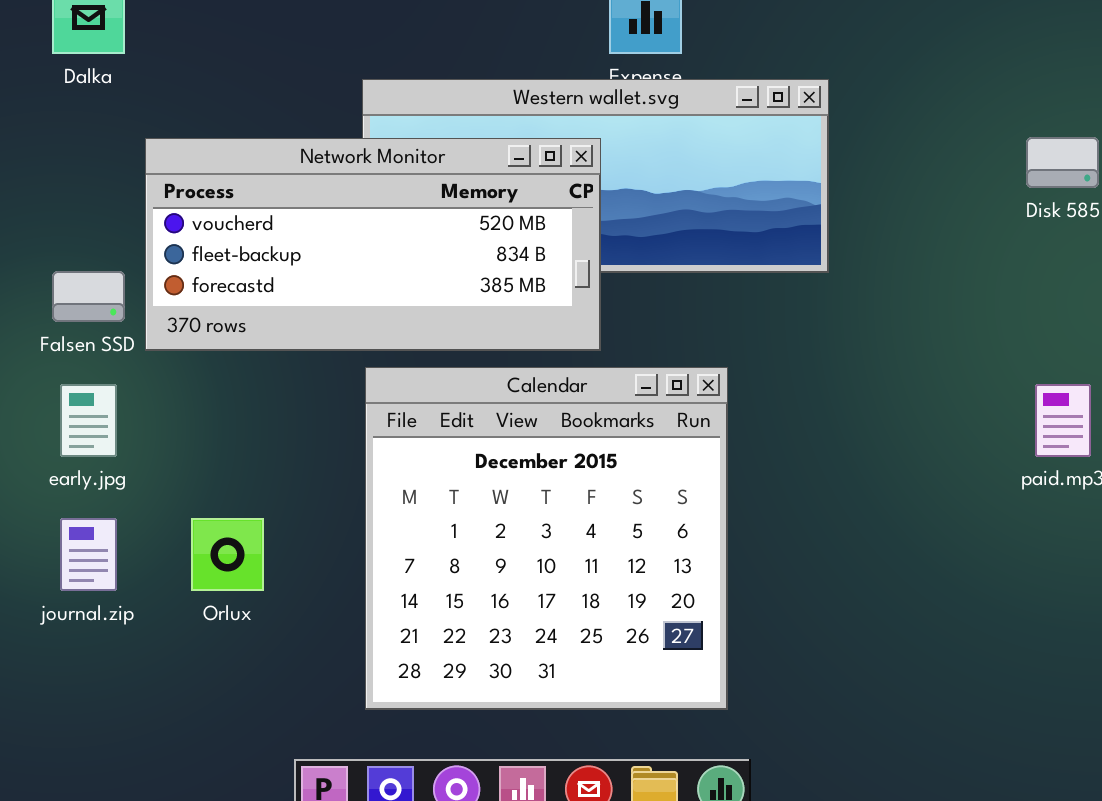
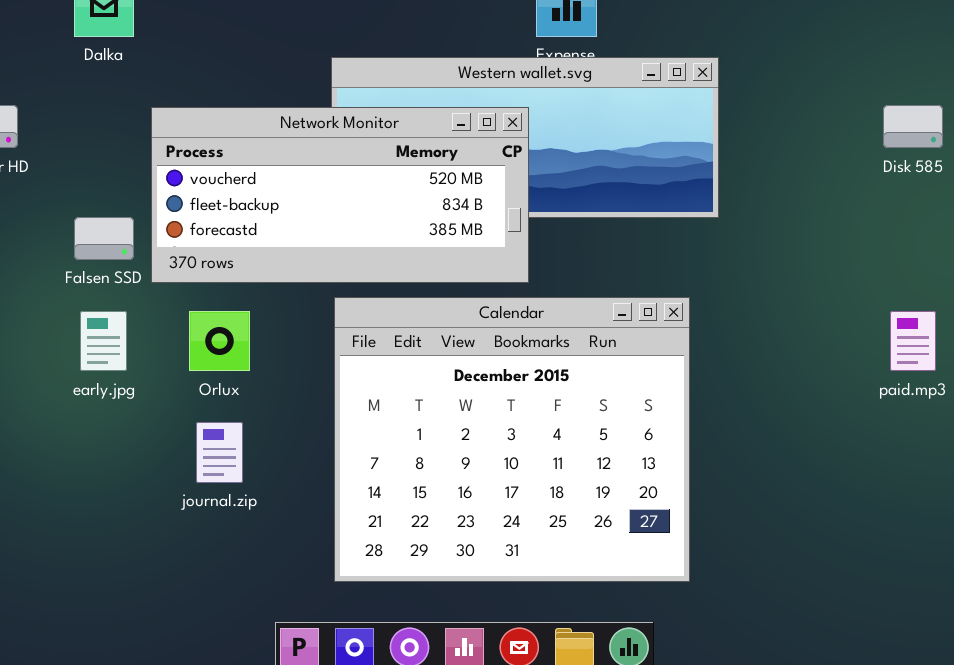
Calendar: [365,367,728,710] -> [334,297,690,582], resized
journal.zip: [60,518,117,591] -> [196,422,243,483], moved
Orlux: [191,518,264,591] -> [189,311,250,371], moved

